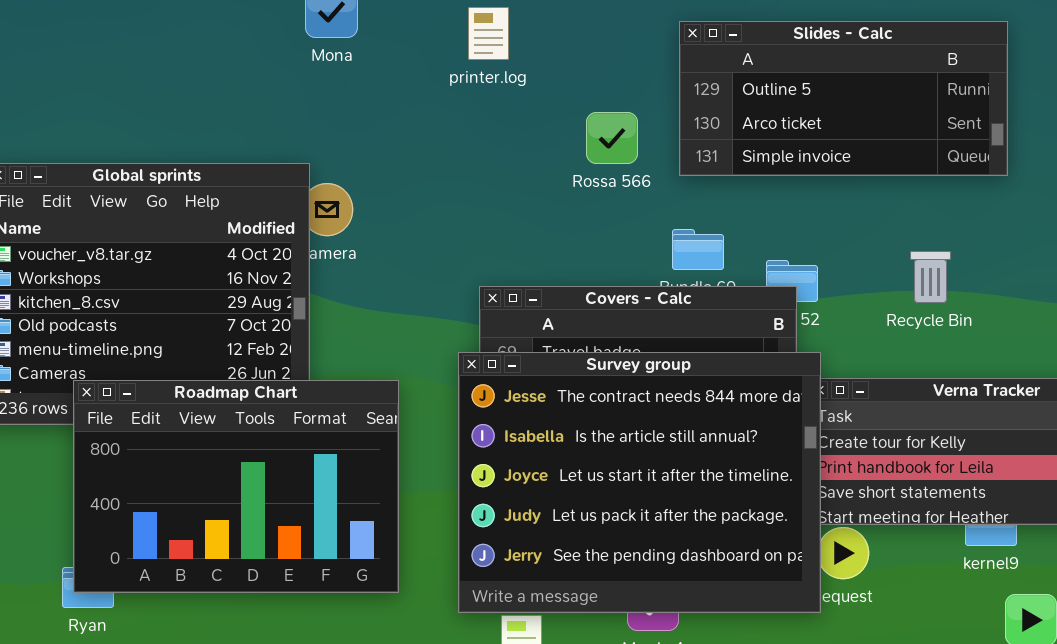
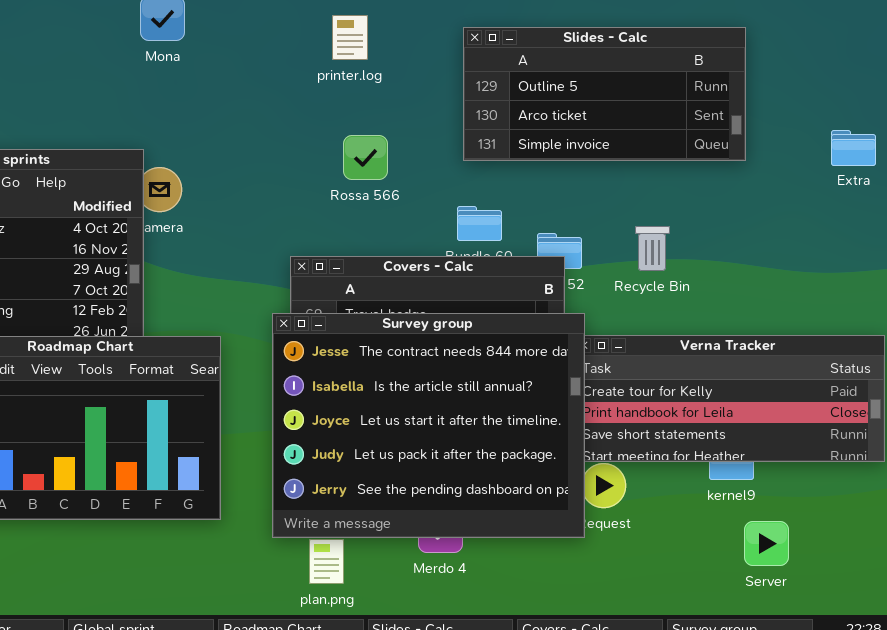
printer.log: [468,7,509,60] -> [332,15,368,60], moved
Rossa 566: [586,112,638,164] -> [343,135,388,180], moved
Recycle Bin: [910,251,951,303] -> [635,226,670,271], moved

